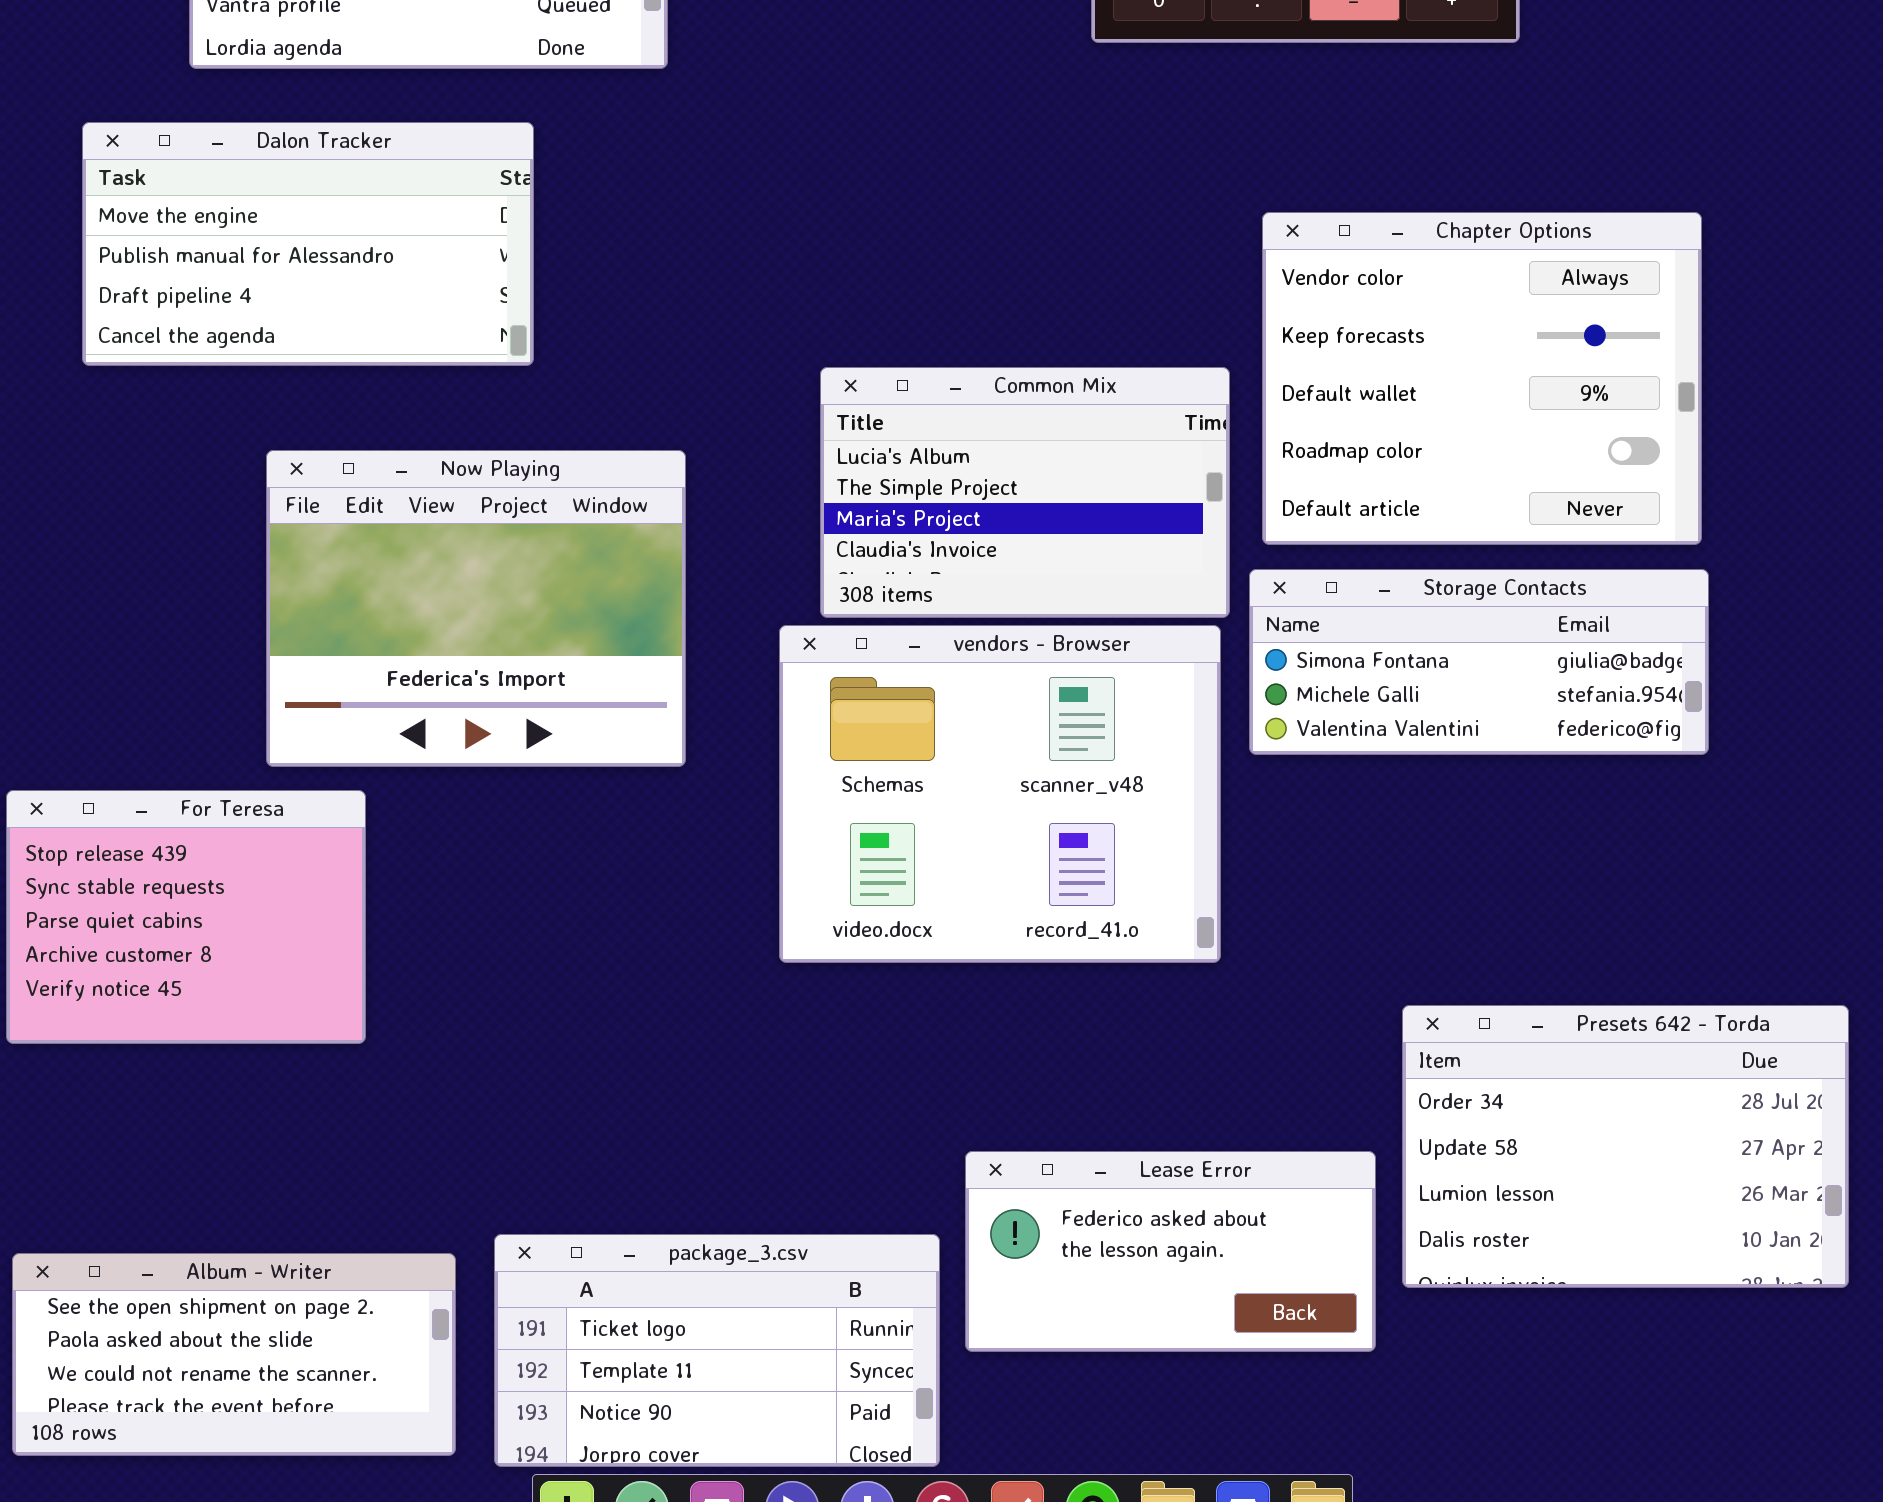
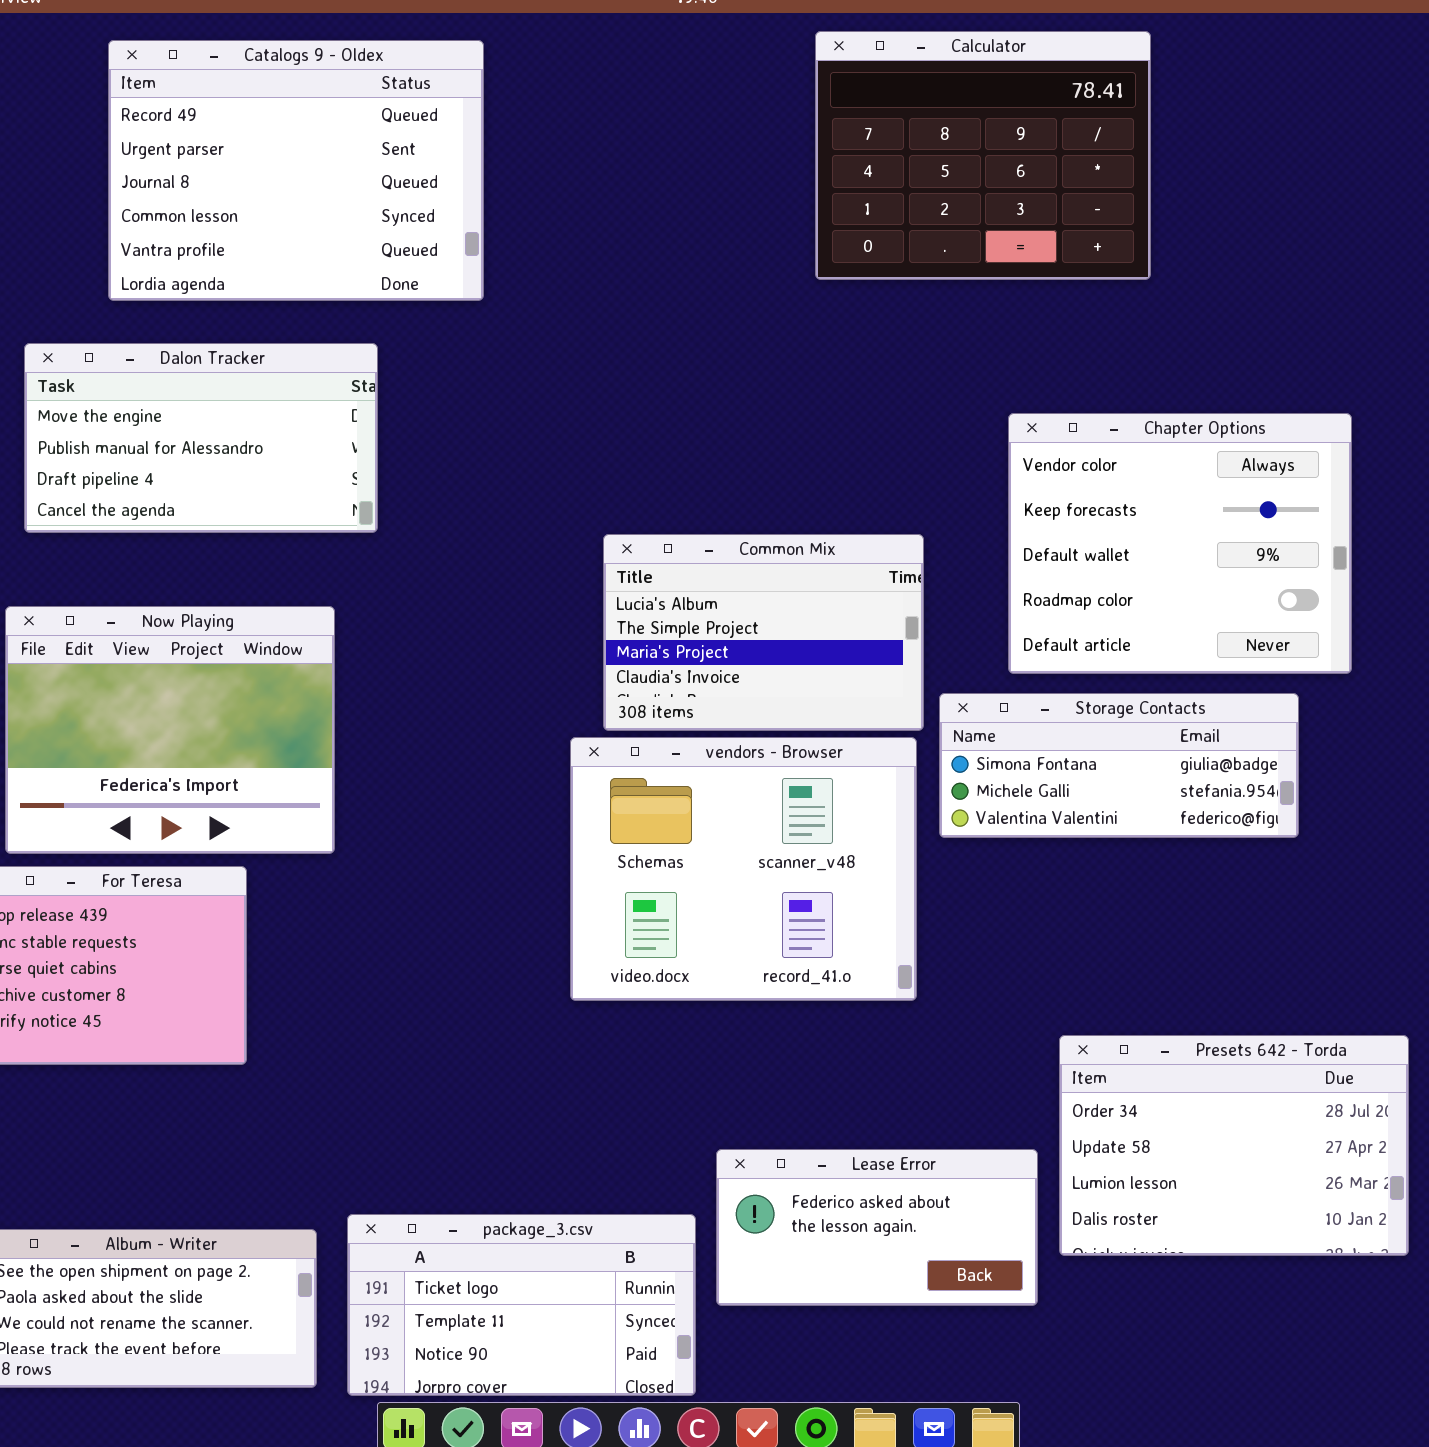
Chapter Options: [1262,212,1702,545] -> [1008,413,1352,674], moved
Now Playing: [266,450,686,767] -> [5,606,335,854], moved

